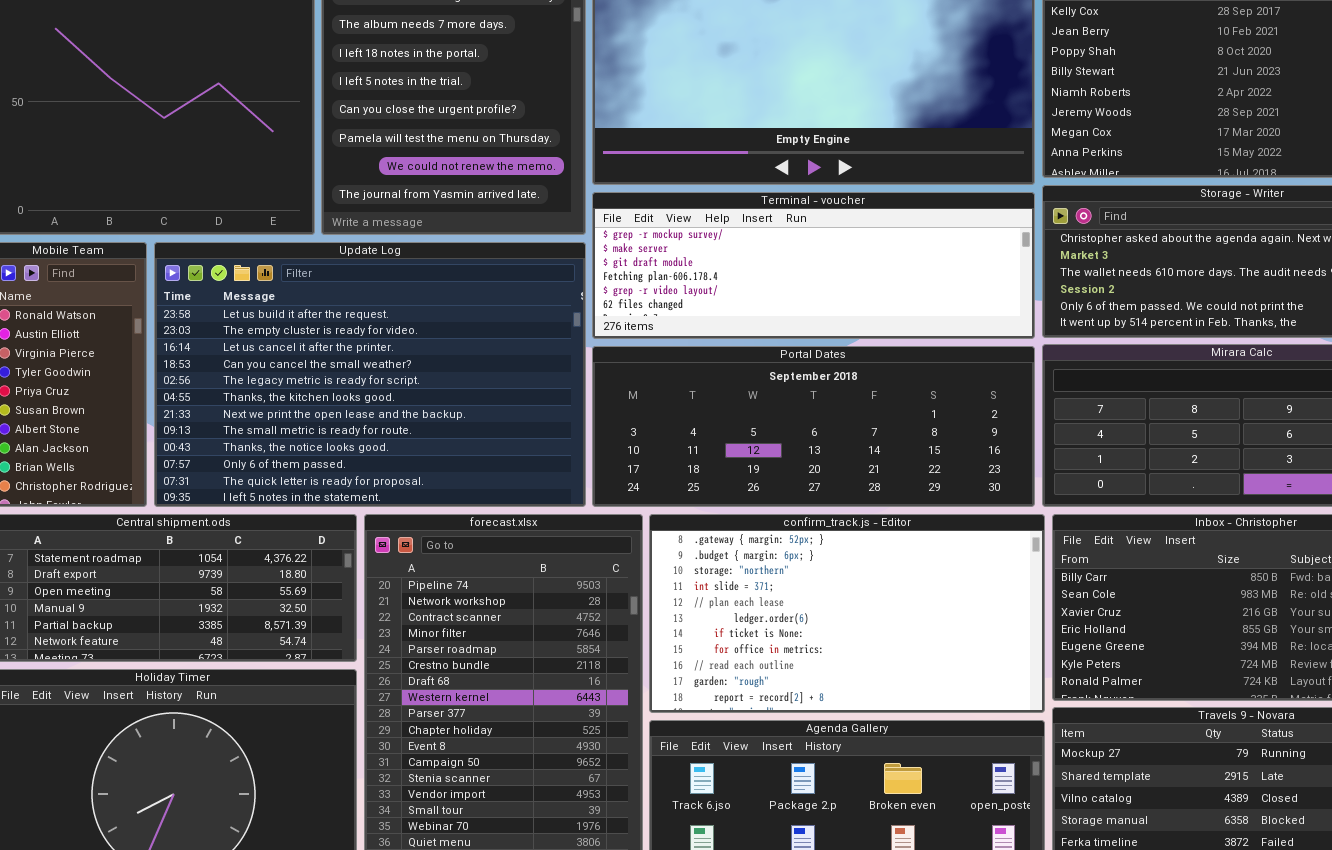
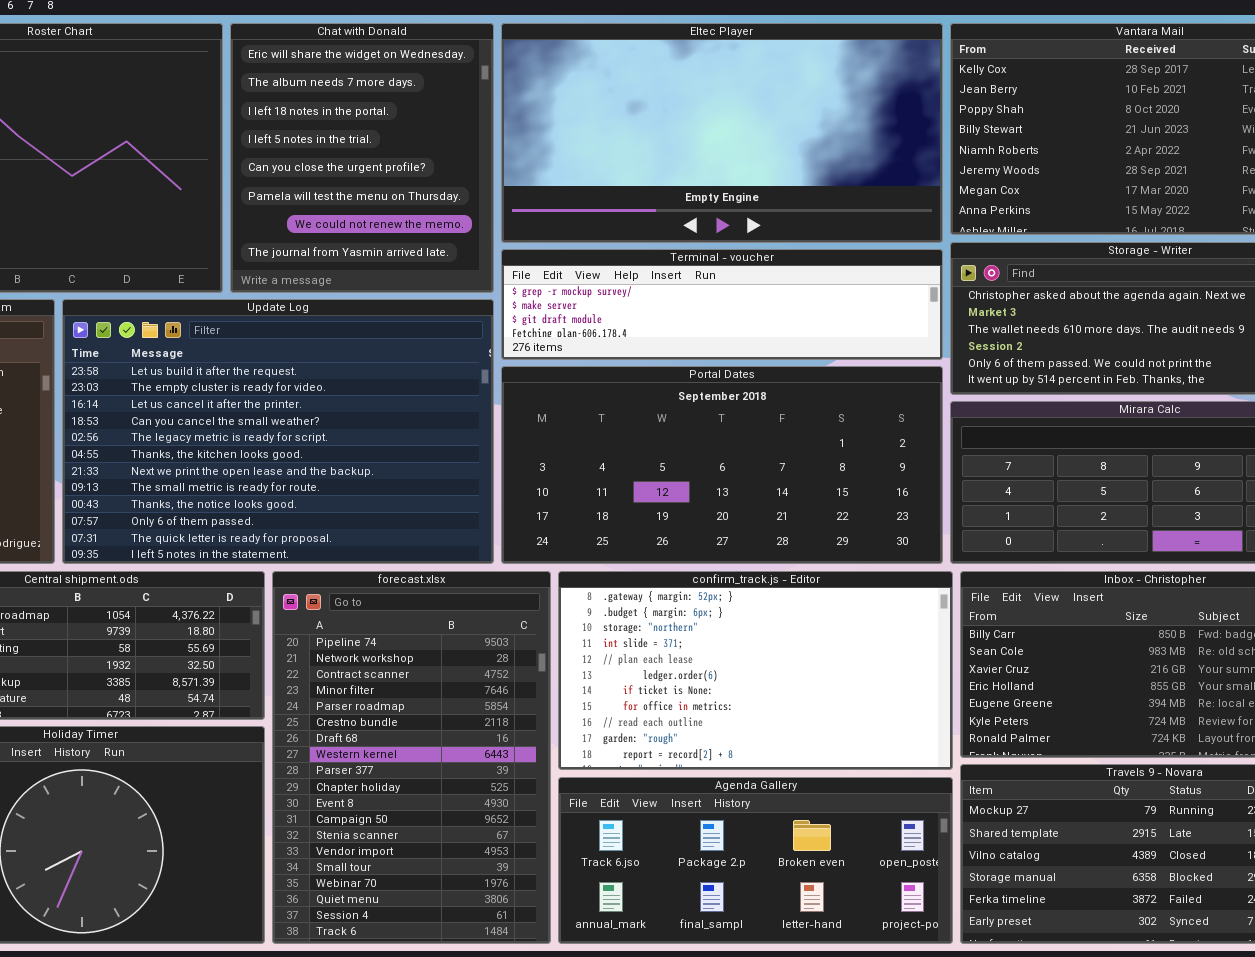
Terminal - voucher: [592,192,1035,339] -> [501,249,943,360], resized
Portal Dates: [592,346,1035,507] -> [501,366,943,564], resized

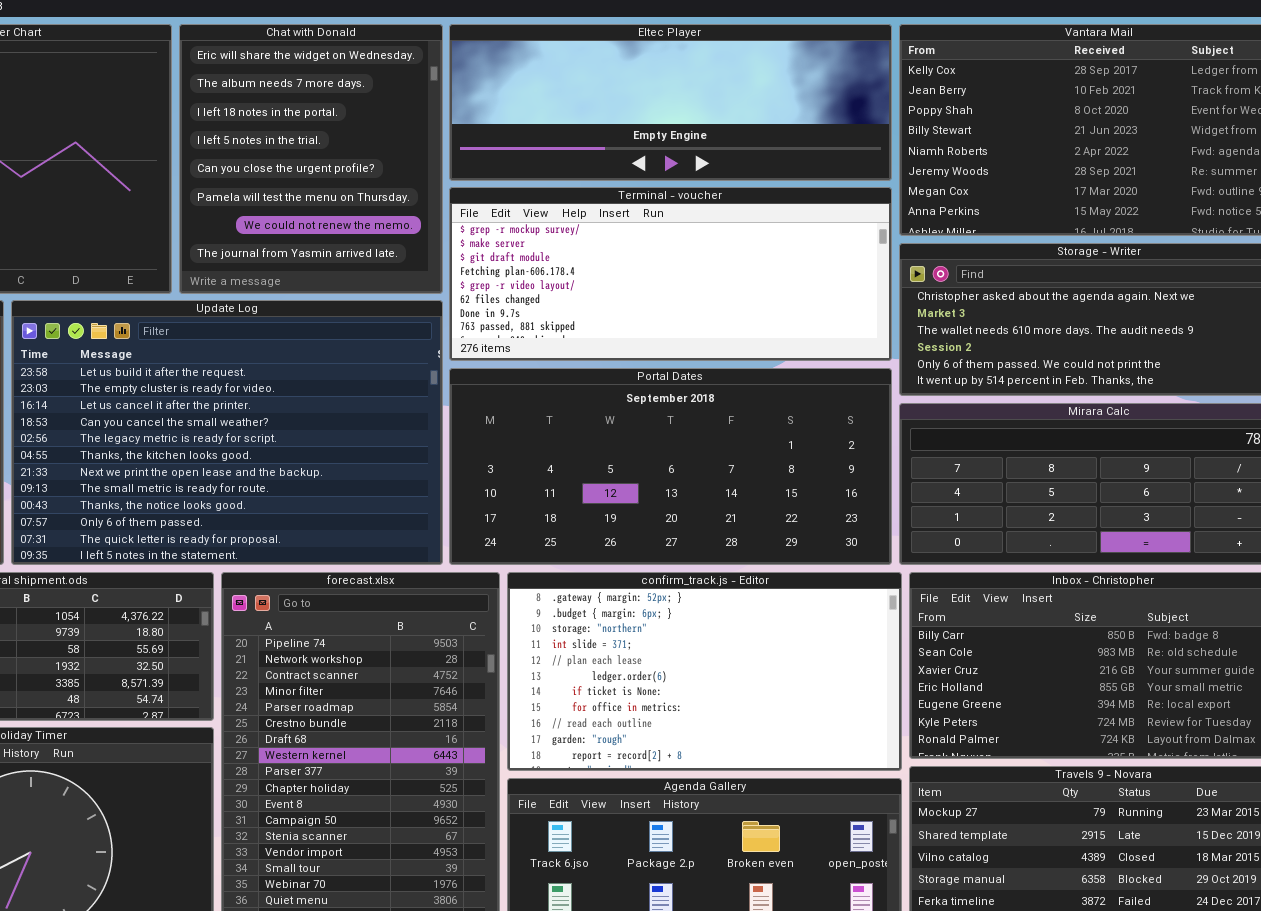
Eltec Player: [501,23,943,243] -> [449,24,892,181], resized
Terminal - voucher: [501,249,943,360] -> [449,187,892,361], resized

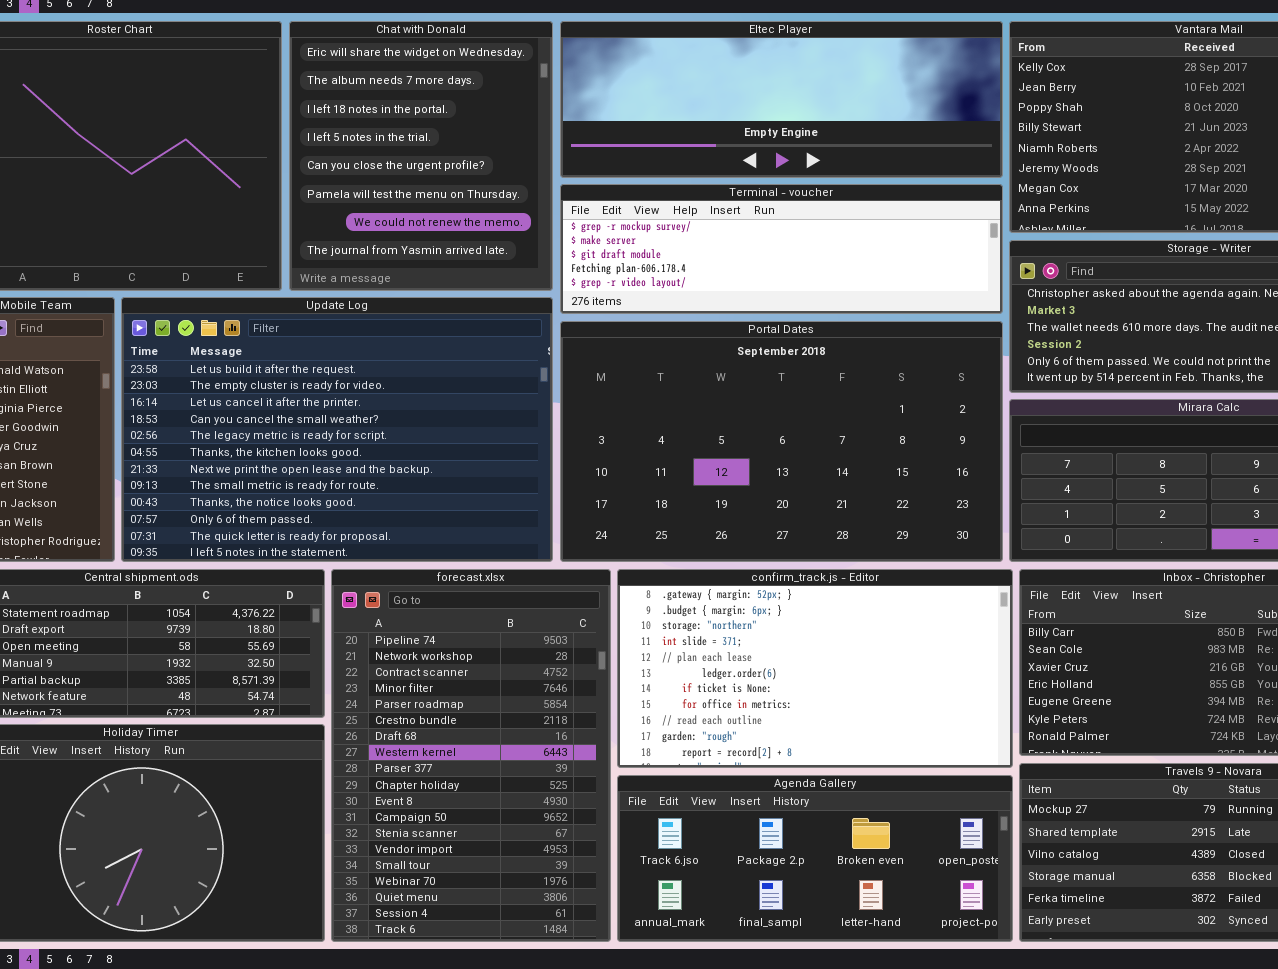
Terminal - voucher: [449,187,892,361] -> [560,184,1003,314], resized
Portal Dates: [449,368,892,565] -> [560,321,1003,562], resized

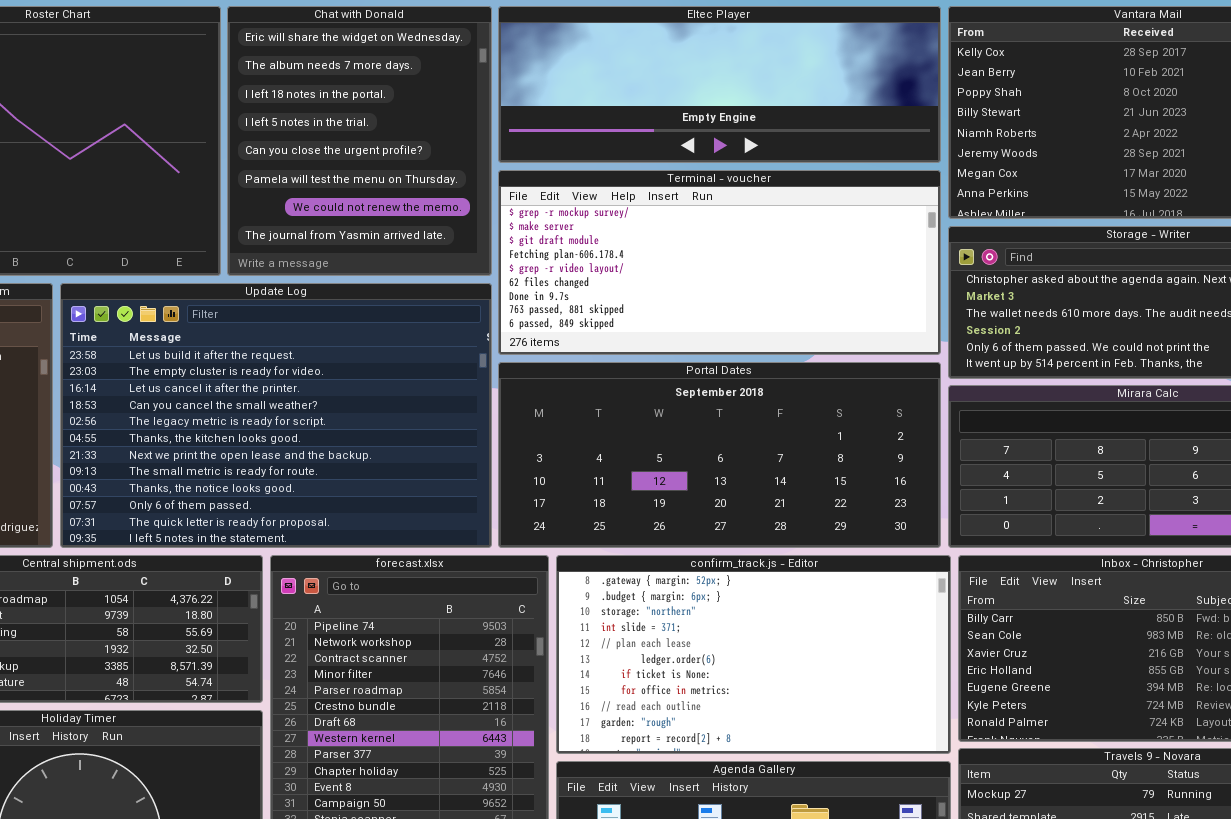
Terminal - voucher: [560,184,1003,314] -> [498,170,941,355], resized
Portal Dates: [560,321,1003,562] -> [498,362,941,548], resized

